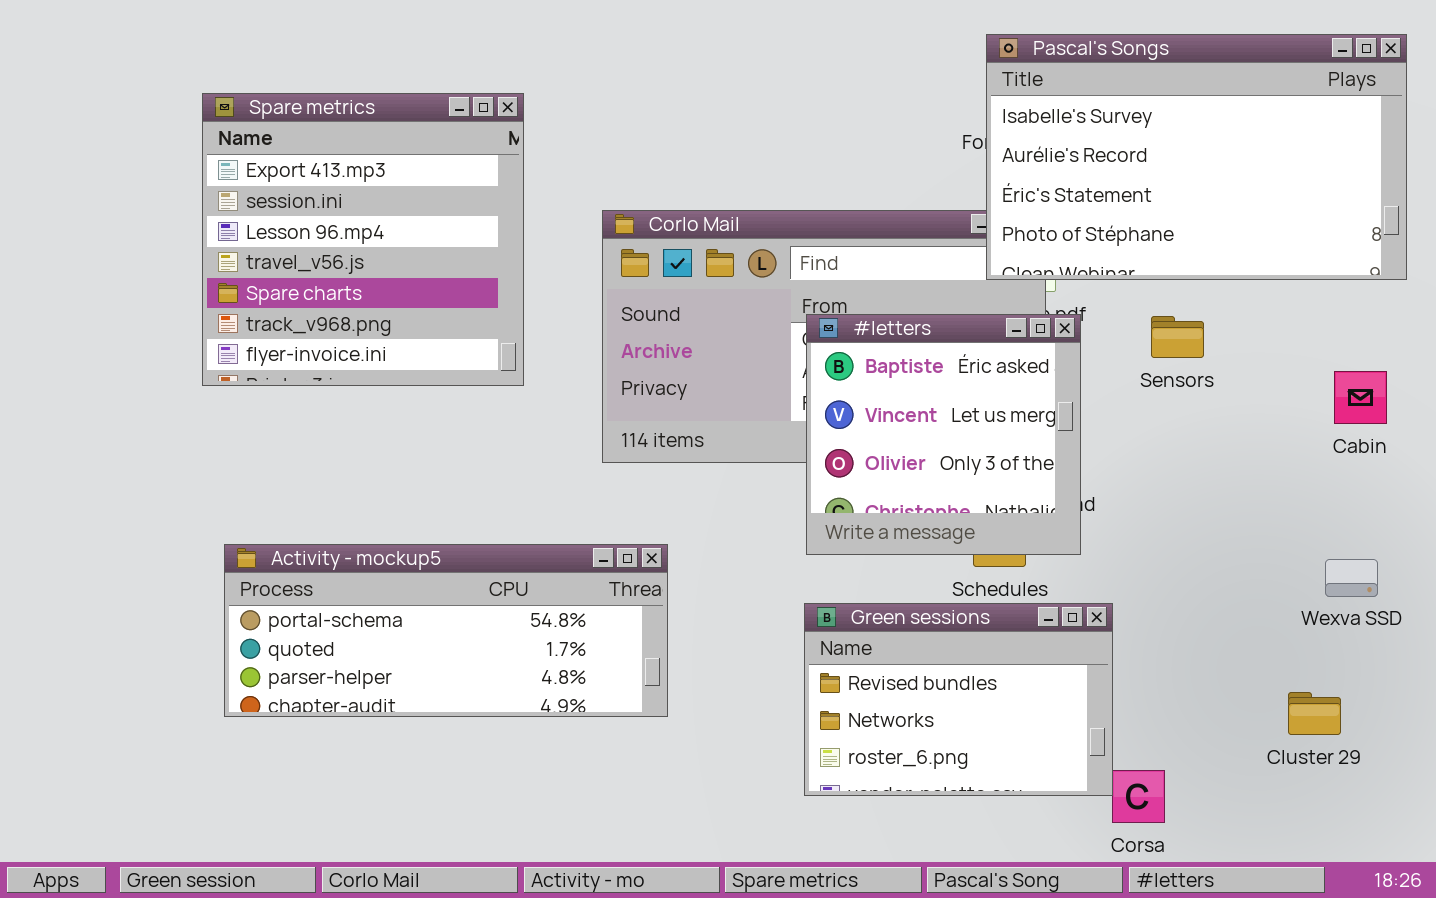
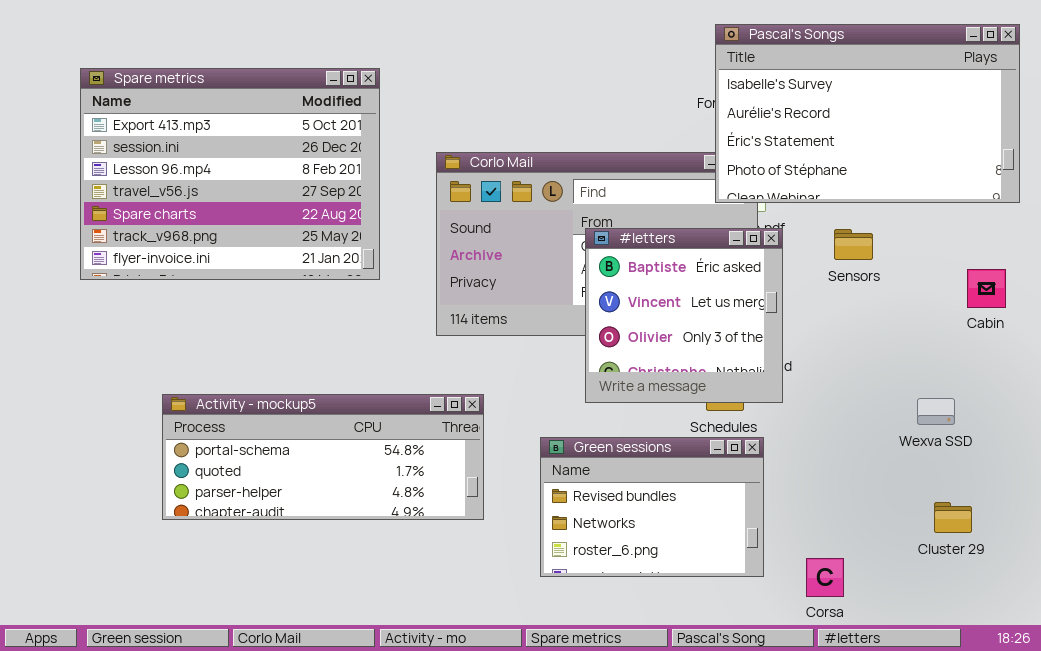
Spare metrics: [202,93,524,386] -> [80,68,380,280], resized
Wexva SSD: [1325,559,1378,597] -> [917,398,955,425], moved
Green sessions: [804,603,1113,796] -> [540,437,764,577], moved

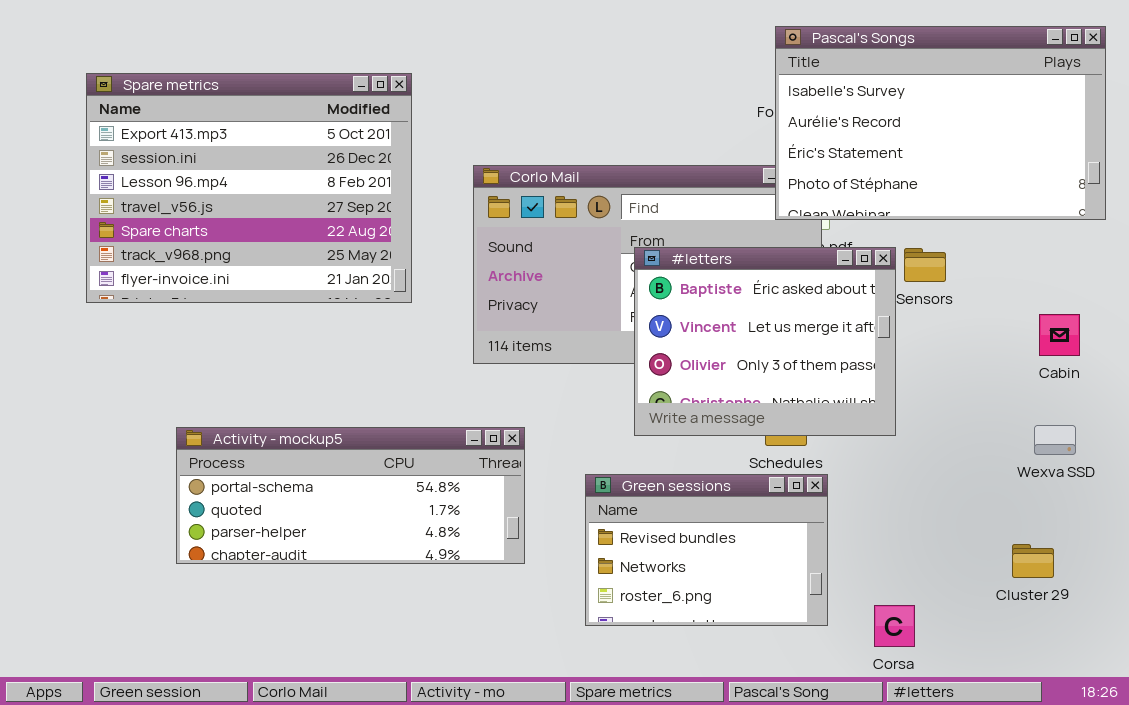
#letters: [585,228,783,403] -> [634,247,896,436], resized
Cabin: [967,269,1006,308] -> [1039,314,1080,356], moved
Wexva SSD: [917,398,955,425] -> [1034,425,1076,455], moved

